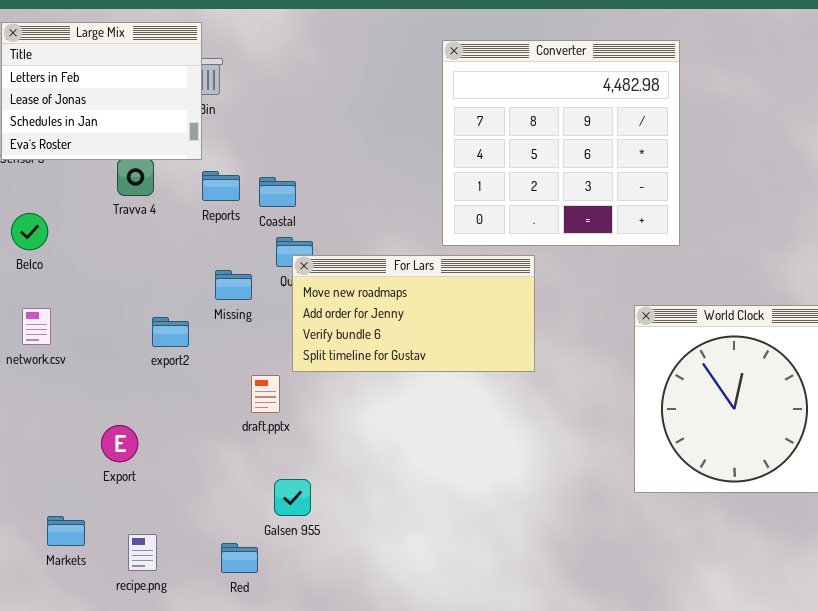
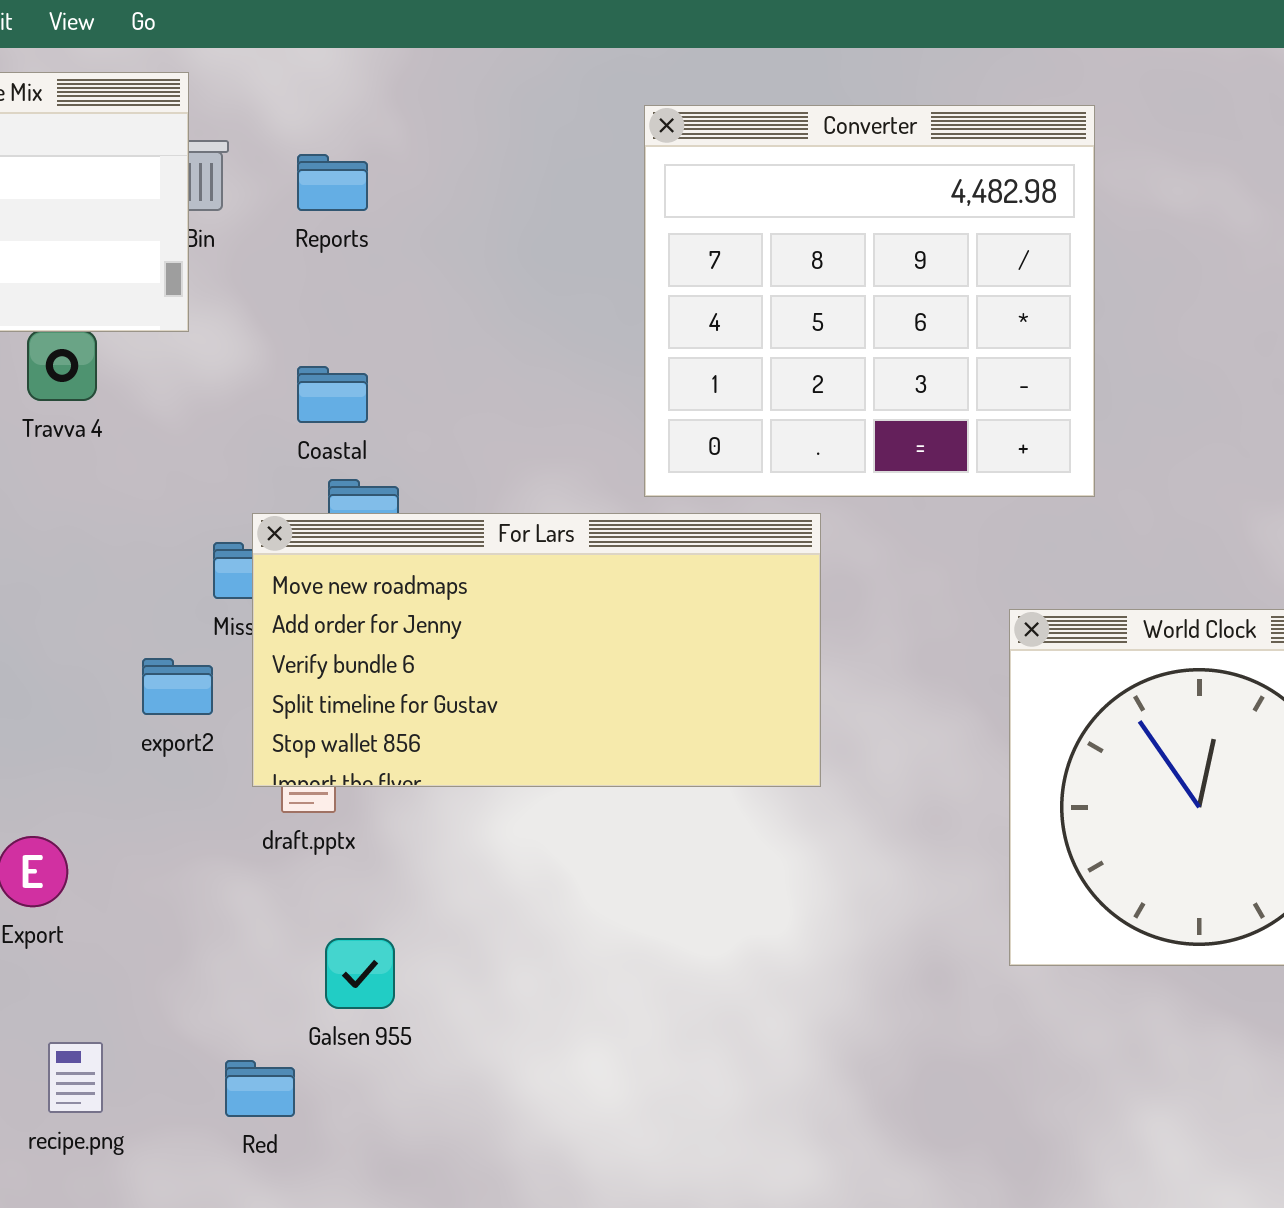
Reports: [202,171,240,201] -> [297,154,368,211], moved
For Lars: [292,255,535,372] -> [252,513,821,787], resized
export2: [152,317,189,347] -> [142,658,213,715], moved

